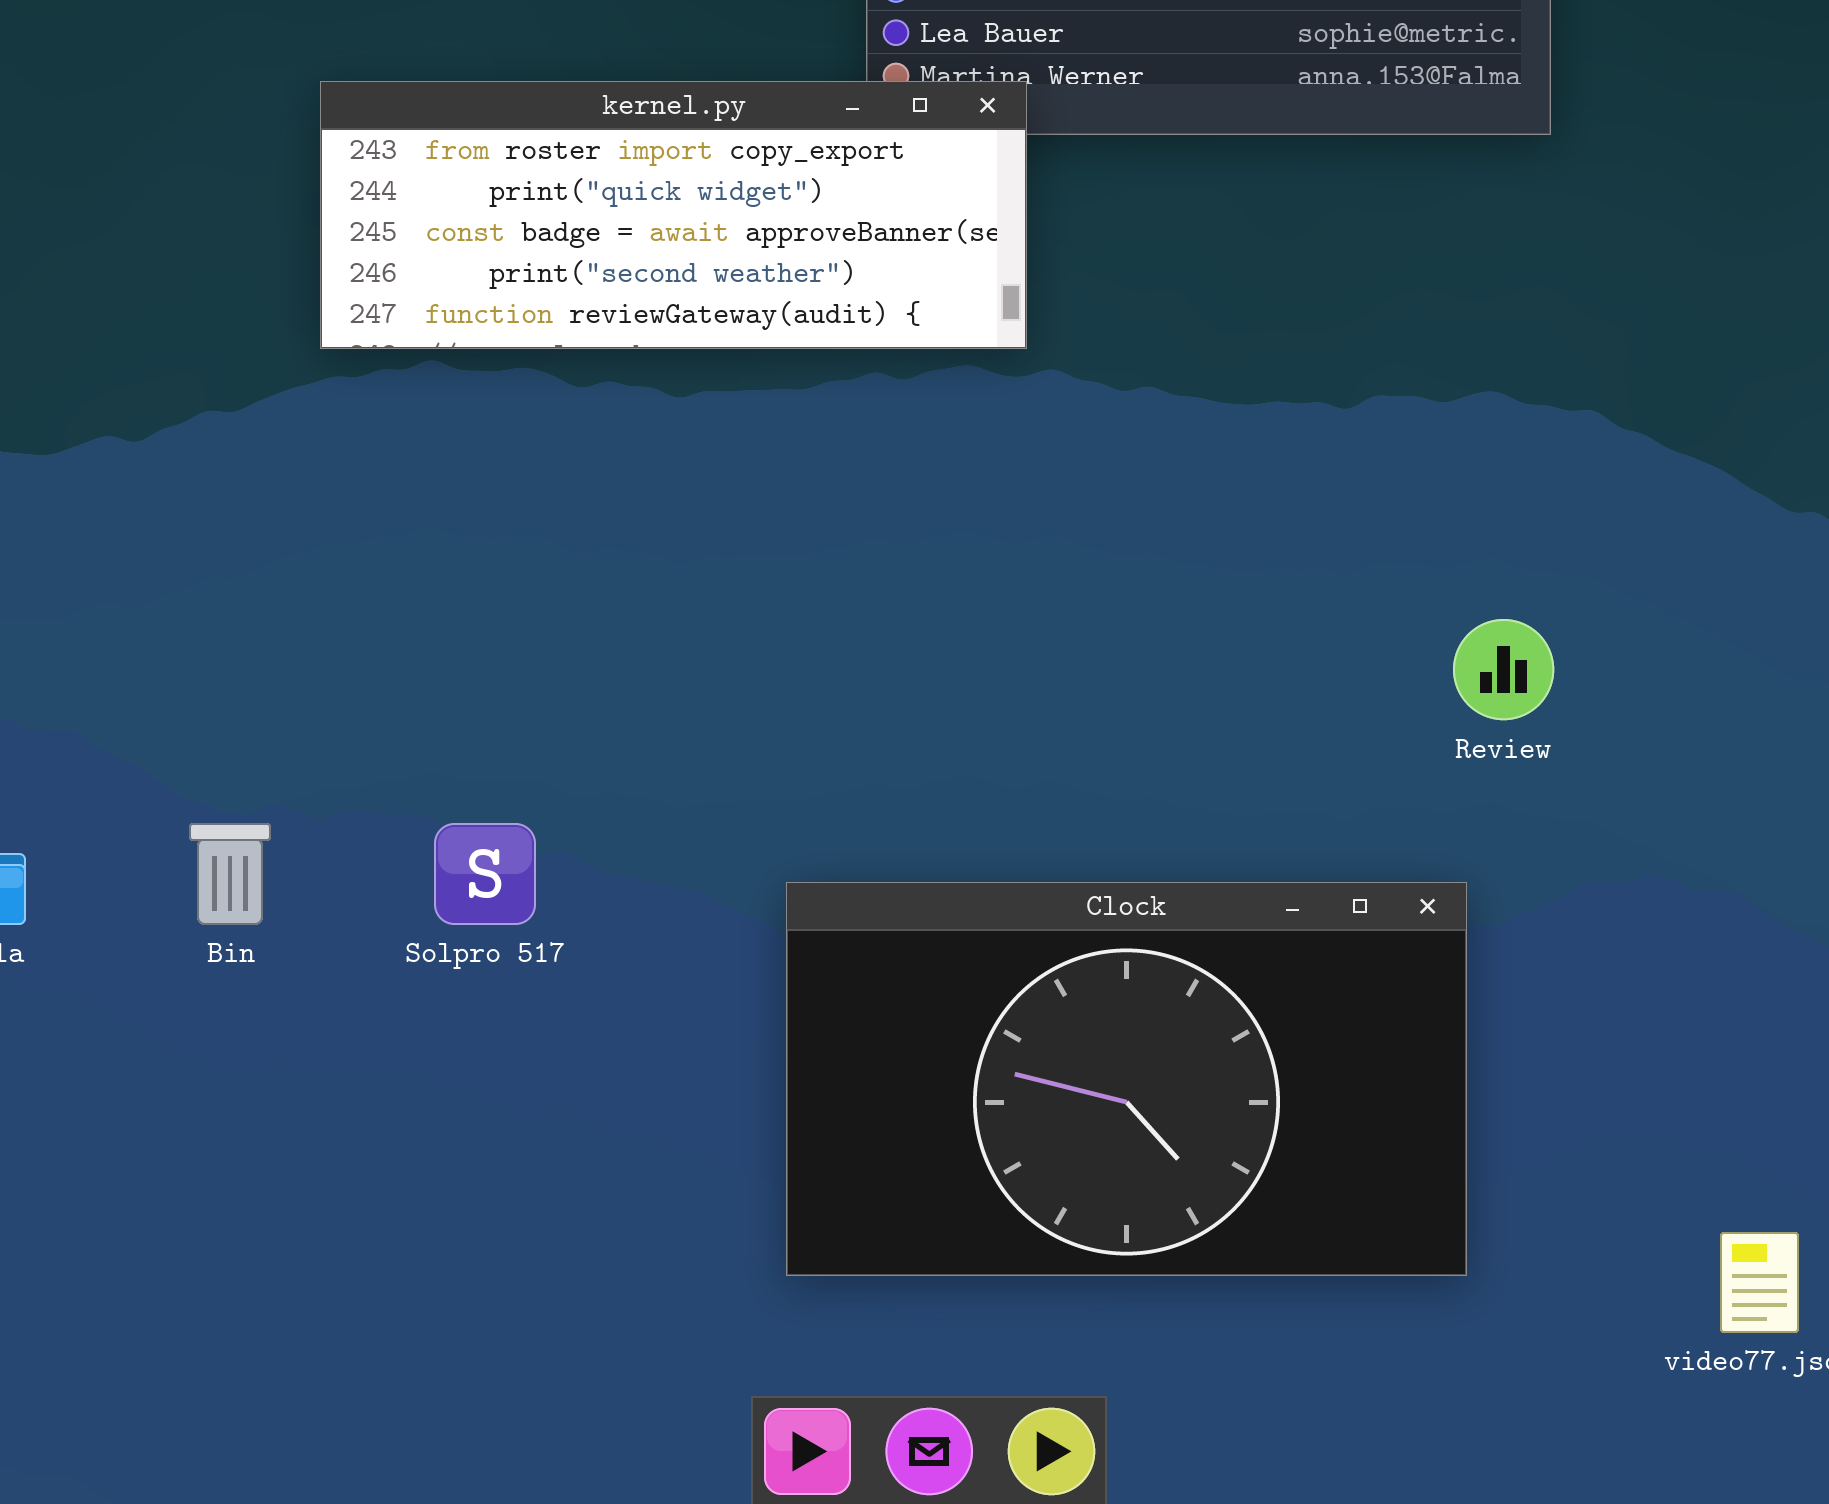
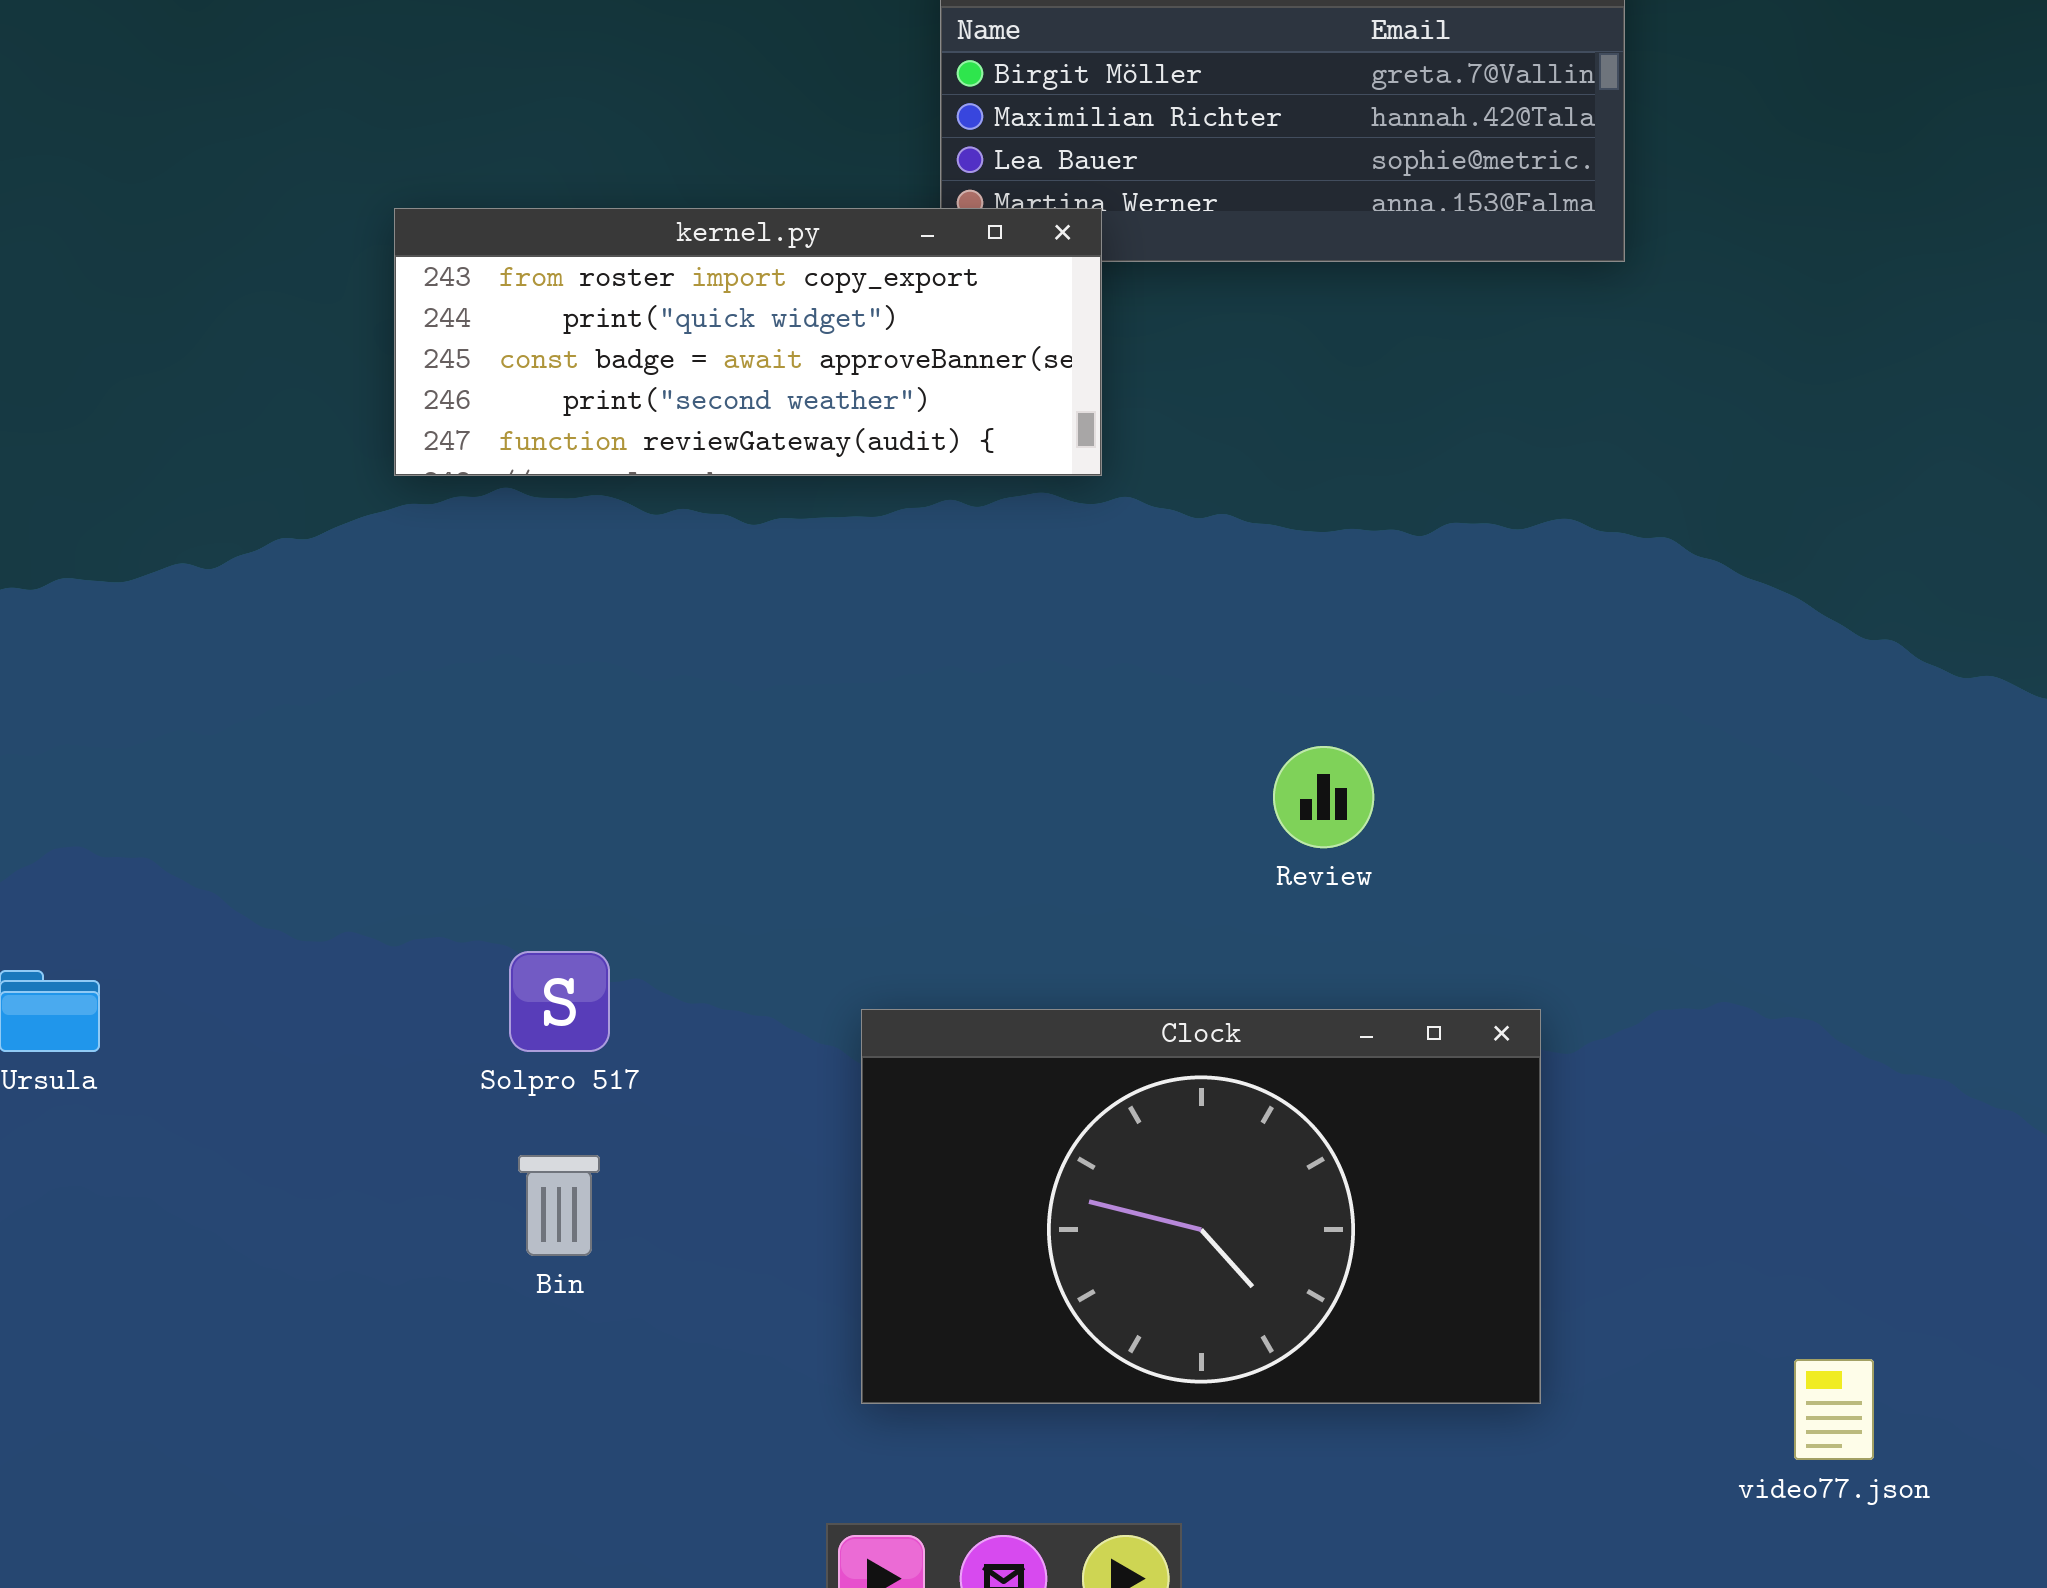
Review: [1453,619,1554,720] -> [1273,746,1374,848], moved
Bin: [189,823,271,925] -> [518,1155,600,1256], moved

